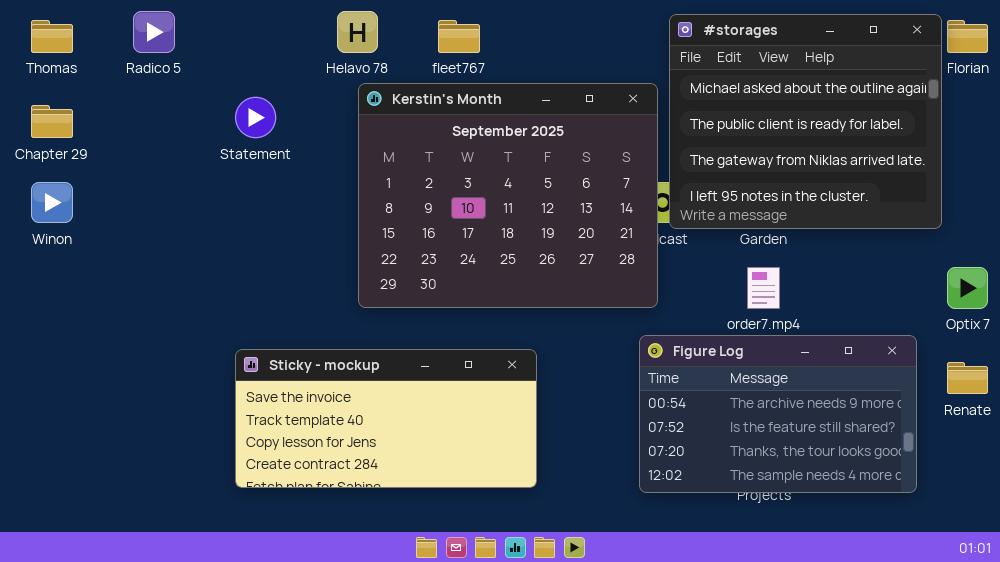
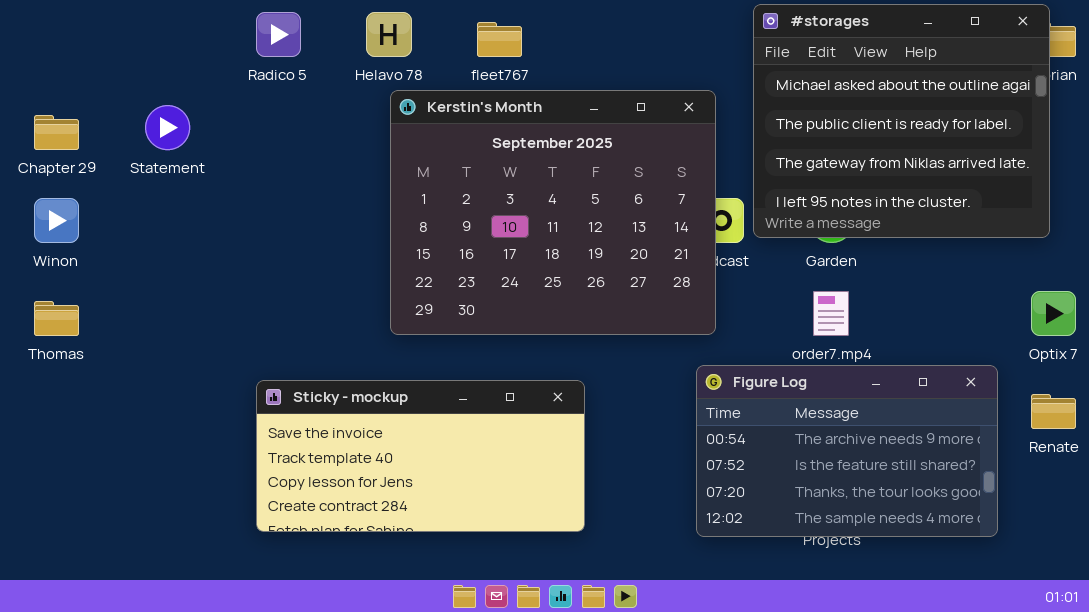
Radico 5: [133,11,175,53] -> [256,12,301,57], moved
#storages: [669,14,942,229] -> [753,4,1050,238], moved
Thomas: [31,20,73,53] -> [34,301,79,336], moved
Statement: [235,97,276,138] -> [145,105,190,150], moved

